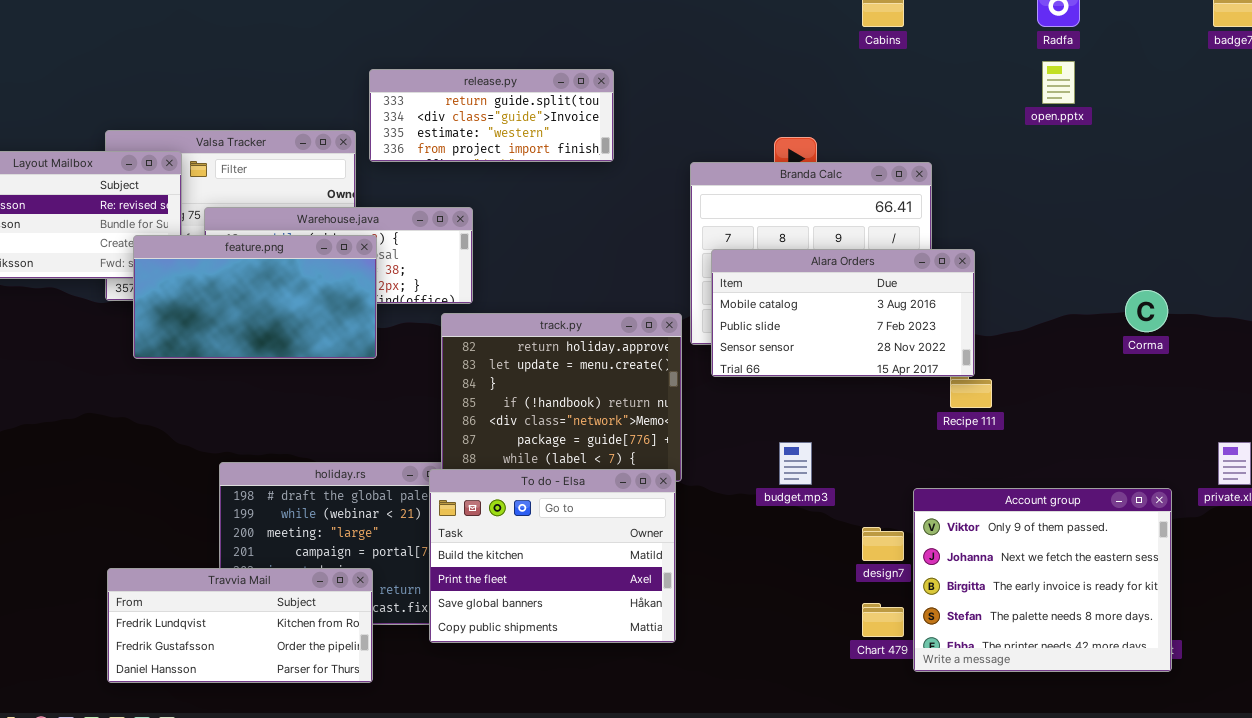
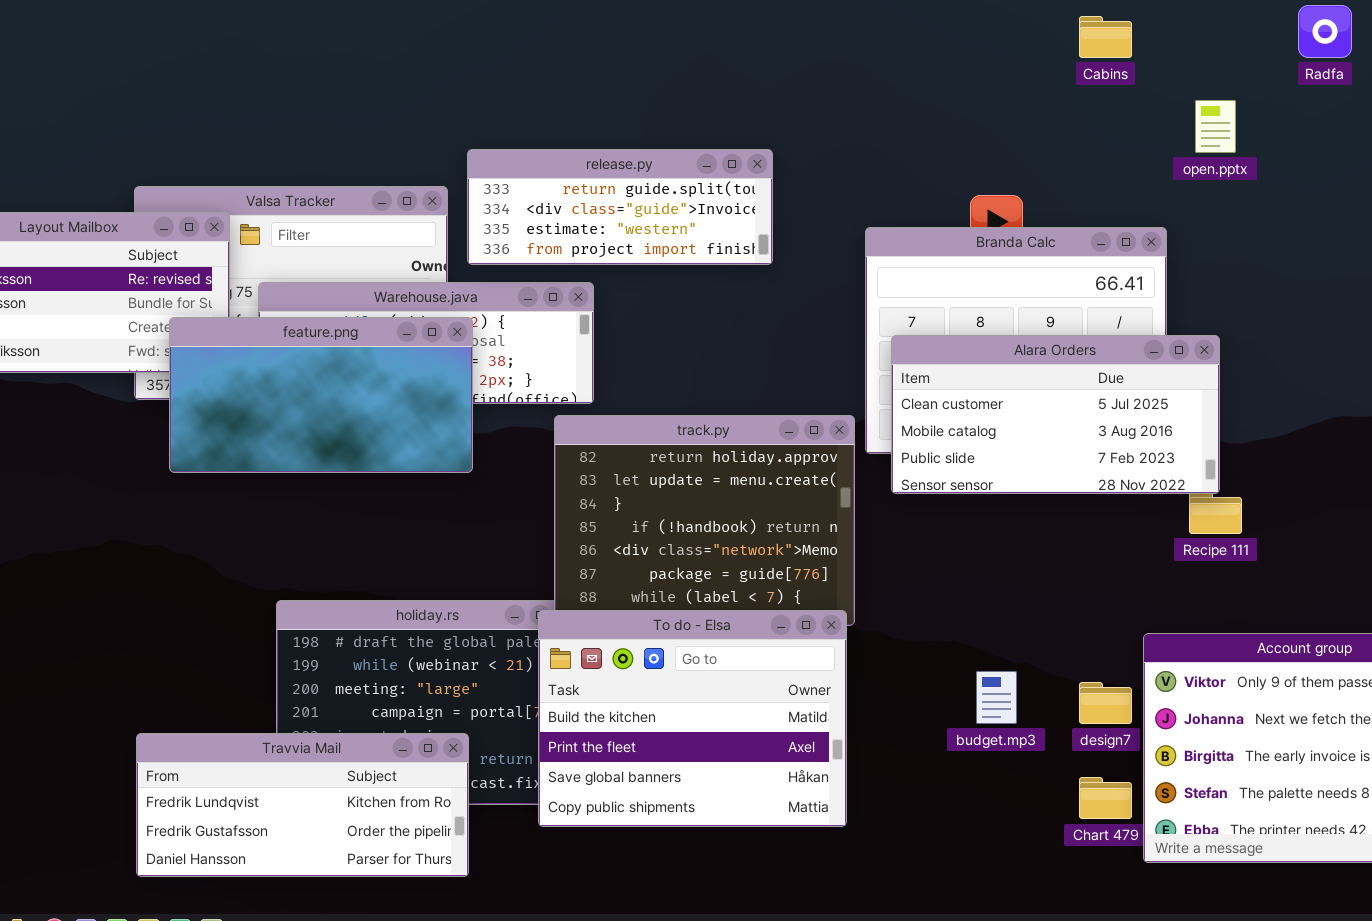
open.pptx: [1042,61,1075,104] -> [1195,100,1236,153], moved
release.py: [369,69,614,162] -> [467,149,773,265], moved
Alara Orders: [711,249,975,377] -> [891,335,1220,494], scrolled up 1 row
budget.mp3: [779,442,812,485] -> [976,671,1017,724], moved

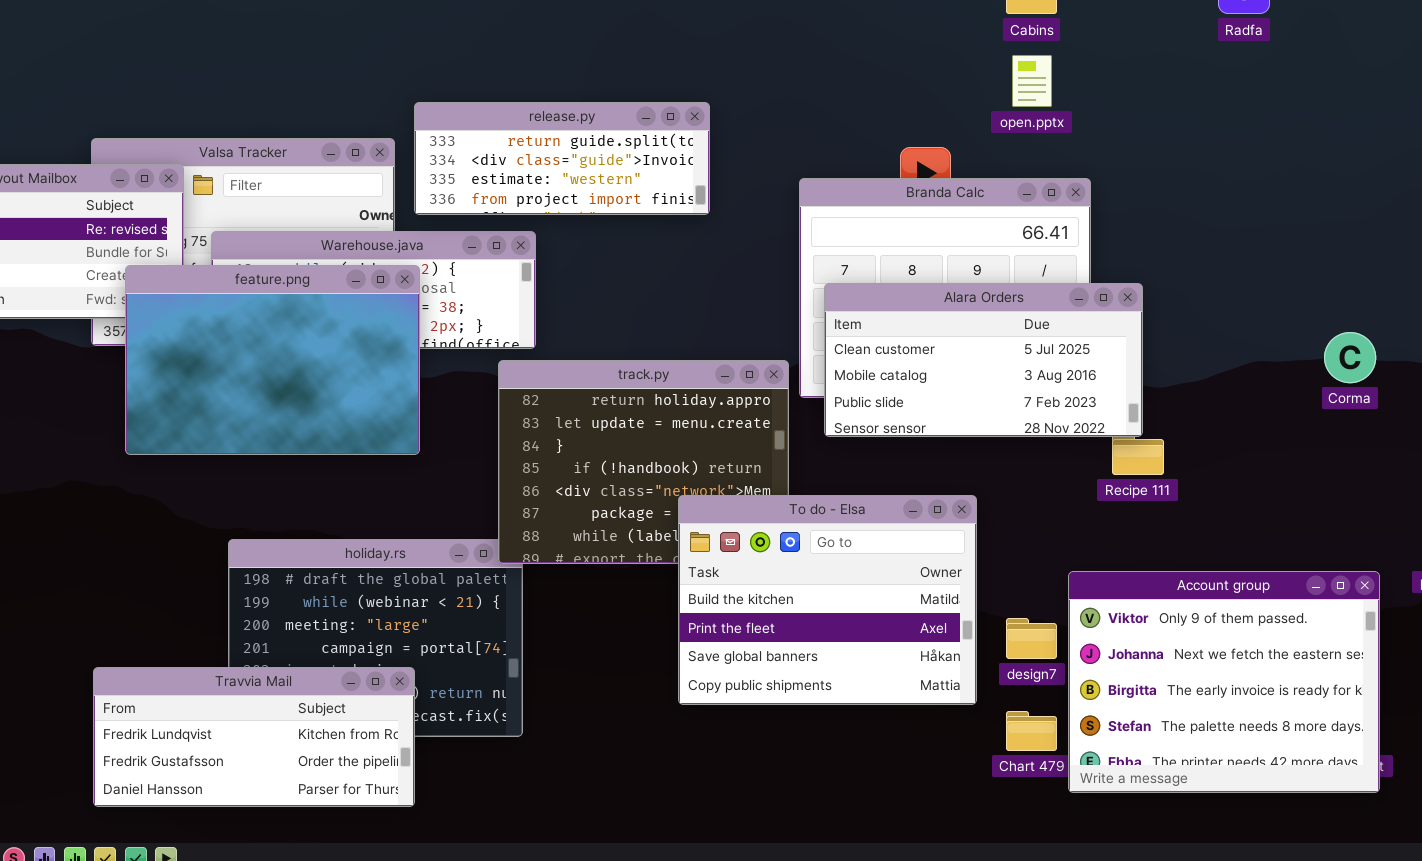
open.pptx: [1195,100,1236,153] -> [1012,55,1052,107], moved
feature.png: [169,317,473,473] -> [125,265,420,455], resized
To do - Elsa: [538,610,847,827] -> [678,495,977,705], moved

